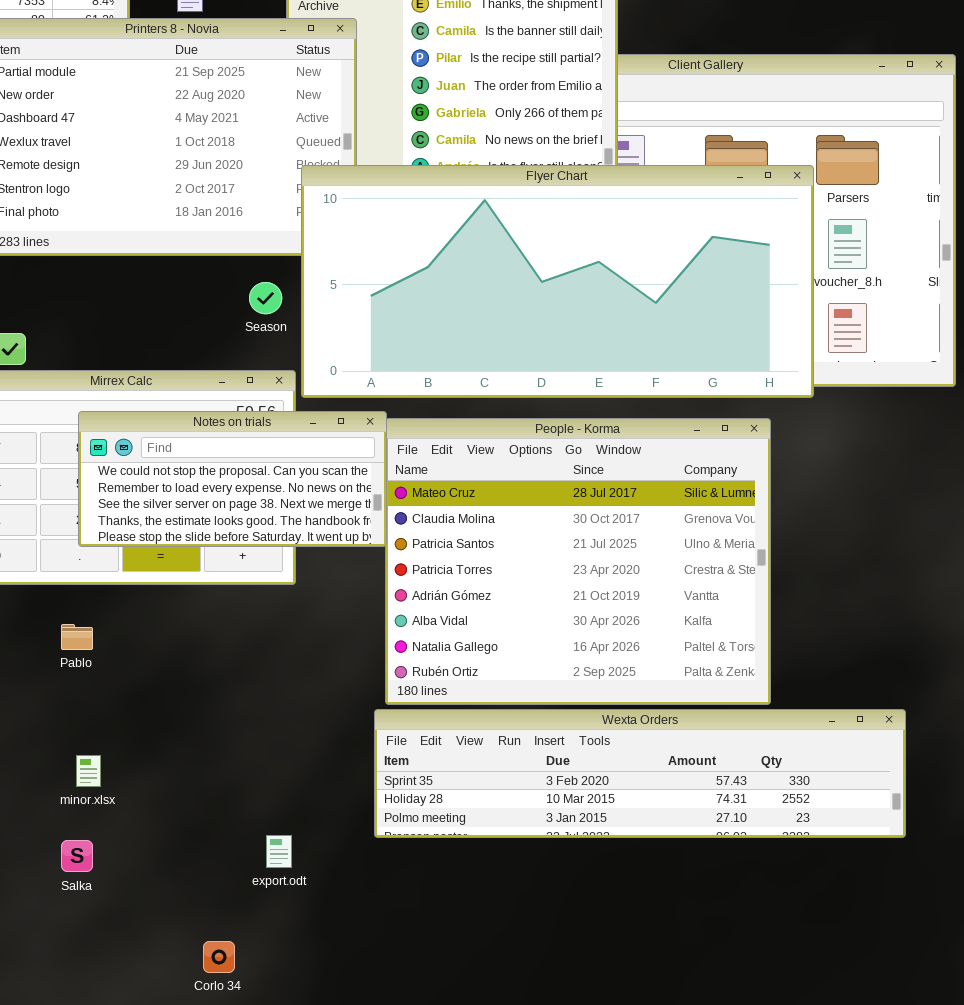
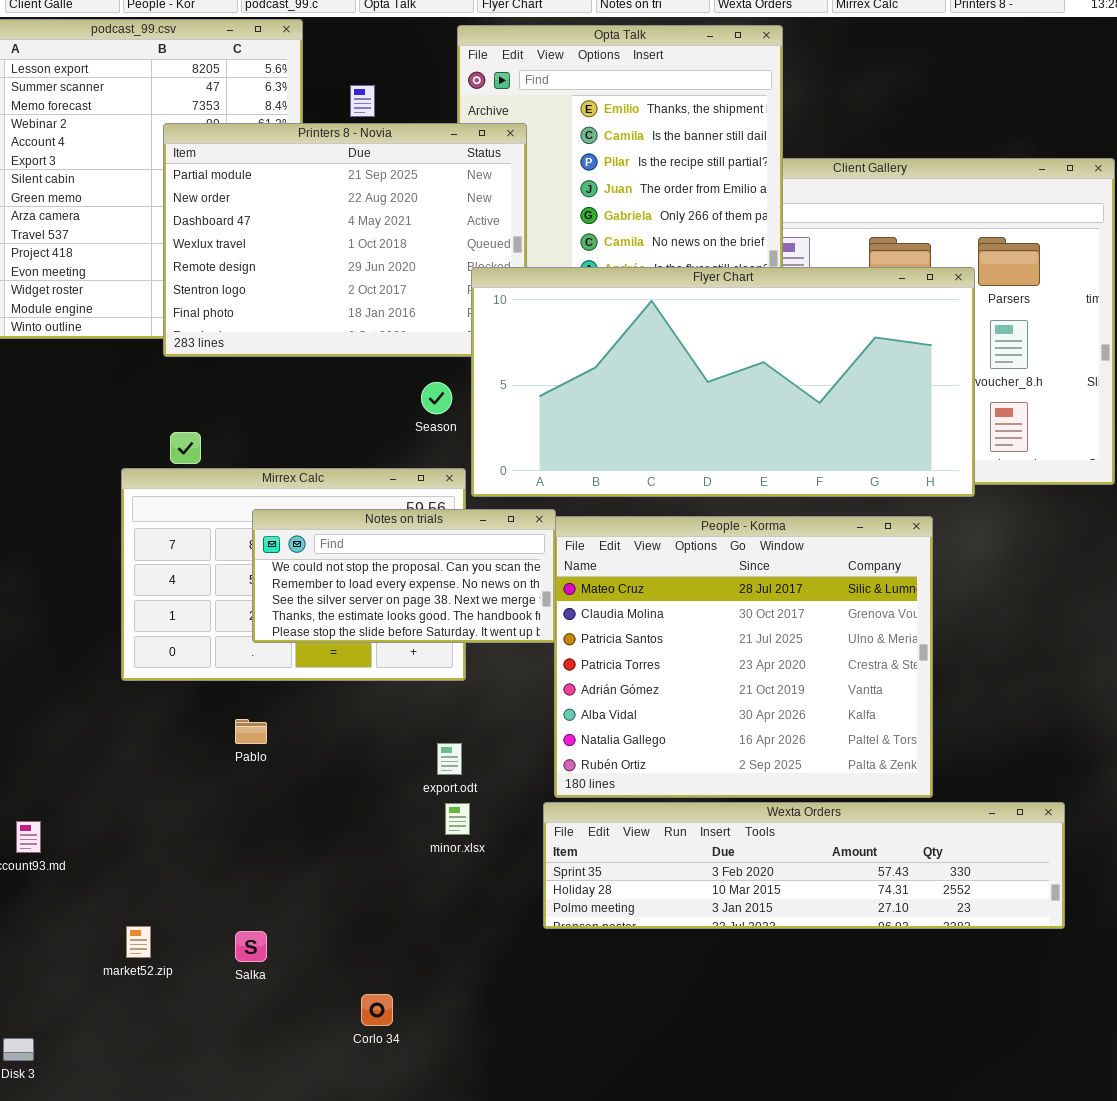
minor.xlsx: [76,755,101,787] -> [445,803,470,835], moved
export.odt: [266,835,292,868] -> [437,743,462,775], moved
Corlo 34: [203,941,235,973] -> [361,994,393,1026], moved

